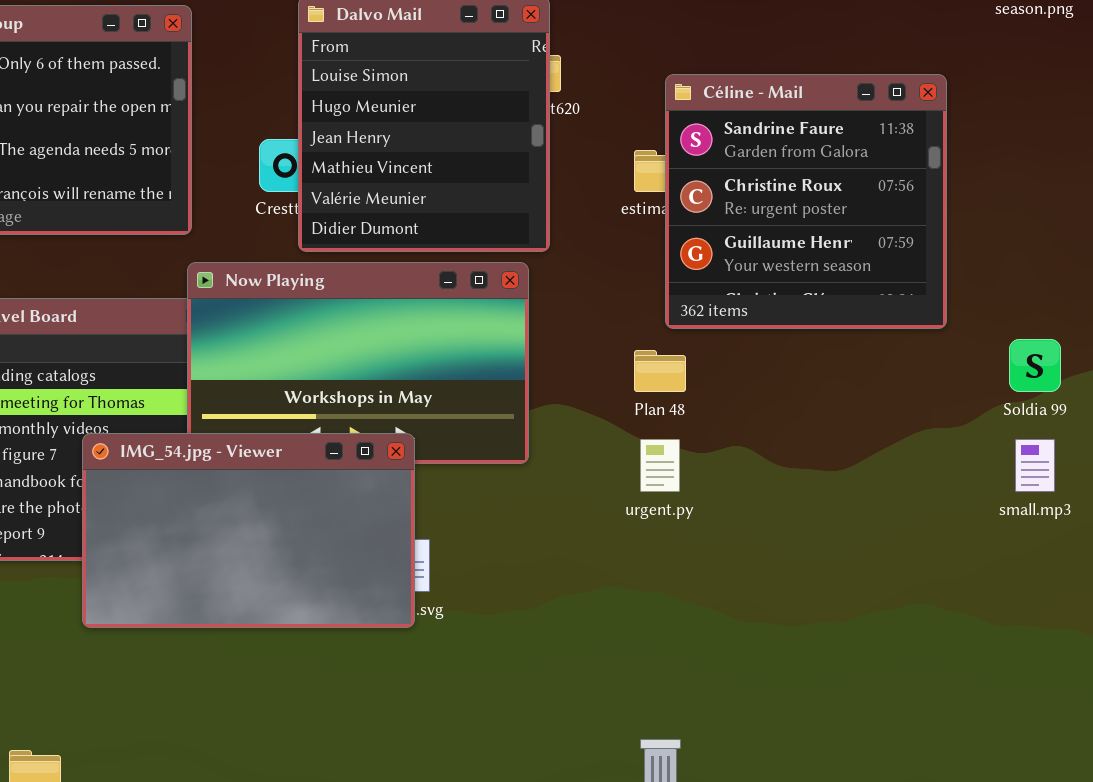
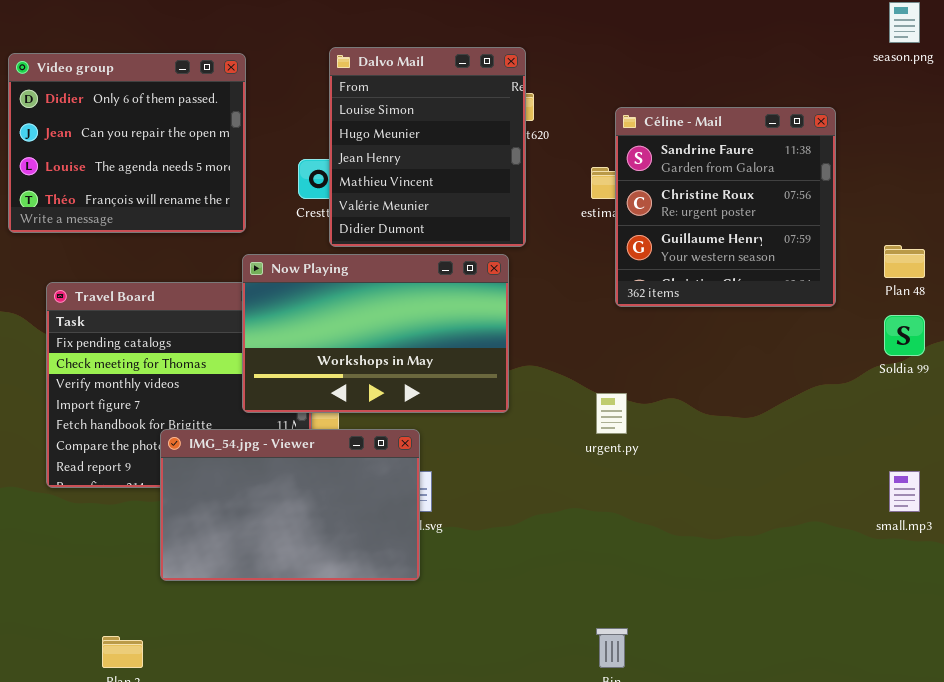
Plan 48: [634,350,686,392] -> [884,245,925,278], moved
IMG_54.jpg - Viewer: [82,433,415,628] -> [160,429,420,581], moved
small.mp3: [1015,439,1055,492] -> [889,471,920,512], moved

